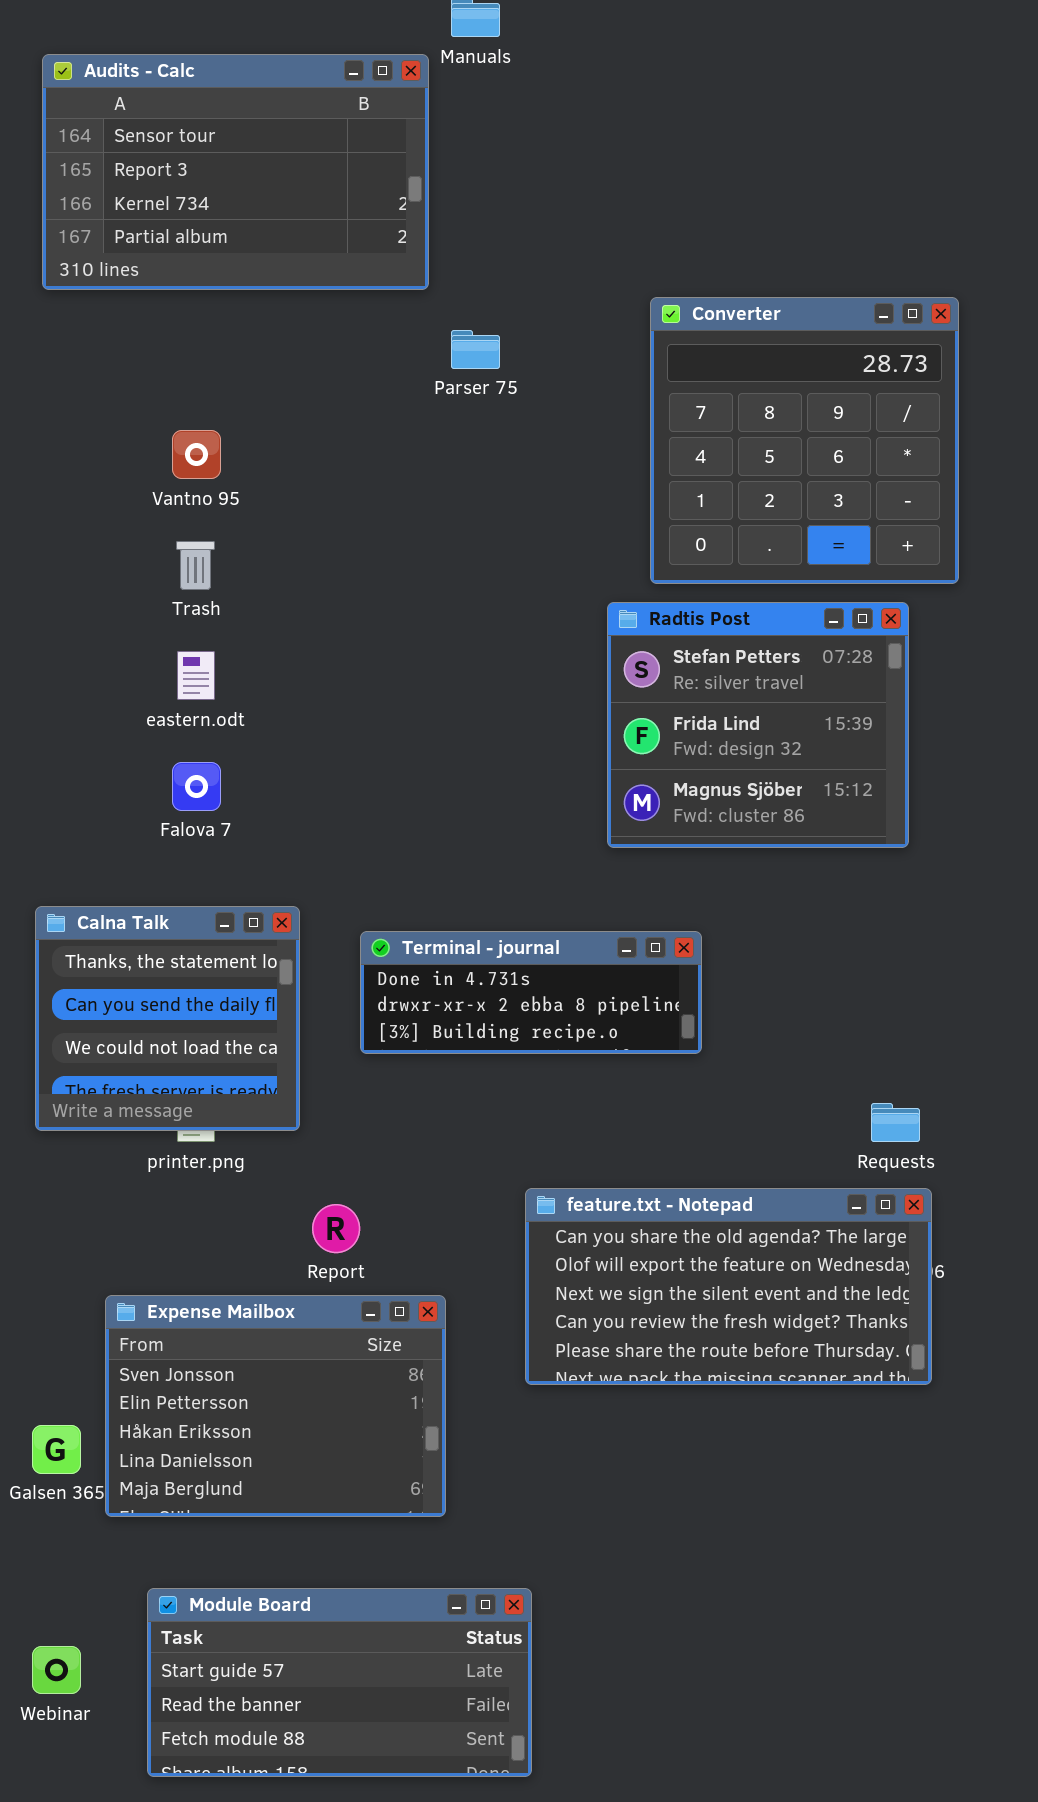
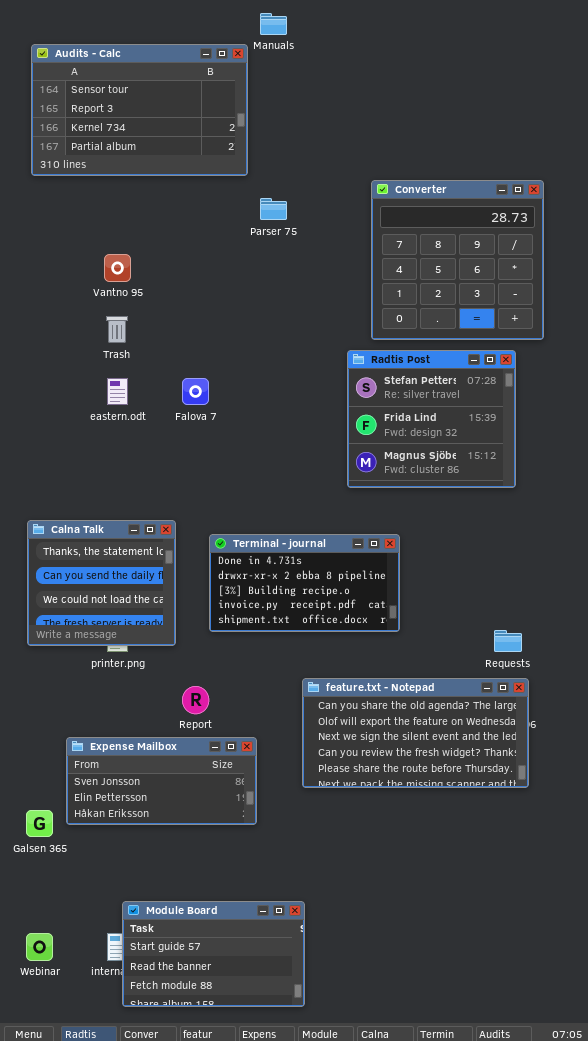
Falova 7: [172,762,221,811] -> [182,378,209,405], moved
Terminal - journal: [360,931,702,1054] -> [209,534,400,632], resized
Expense Mailbox: [105,1295,446,1517] -> [66,737,257,825], resized
Module Board: [147,1588,532,1777] -> [122,901,305,1007], resized

